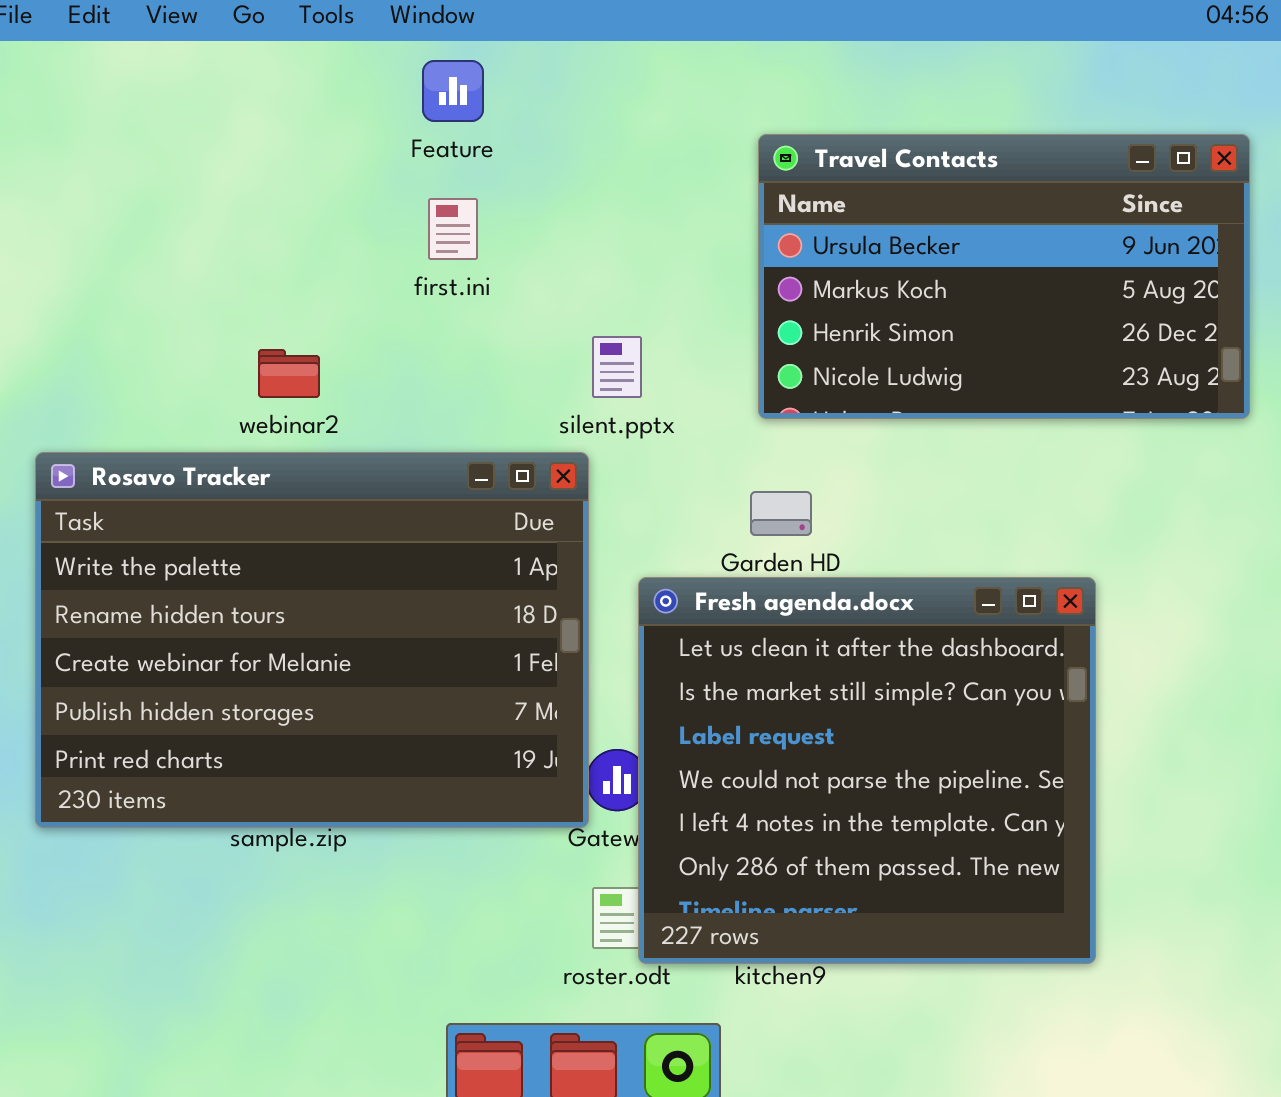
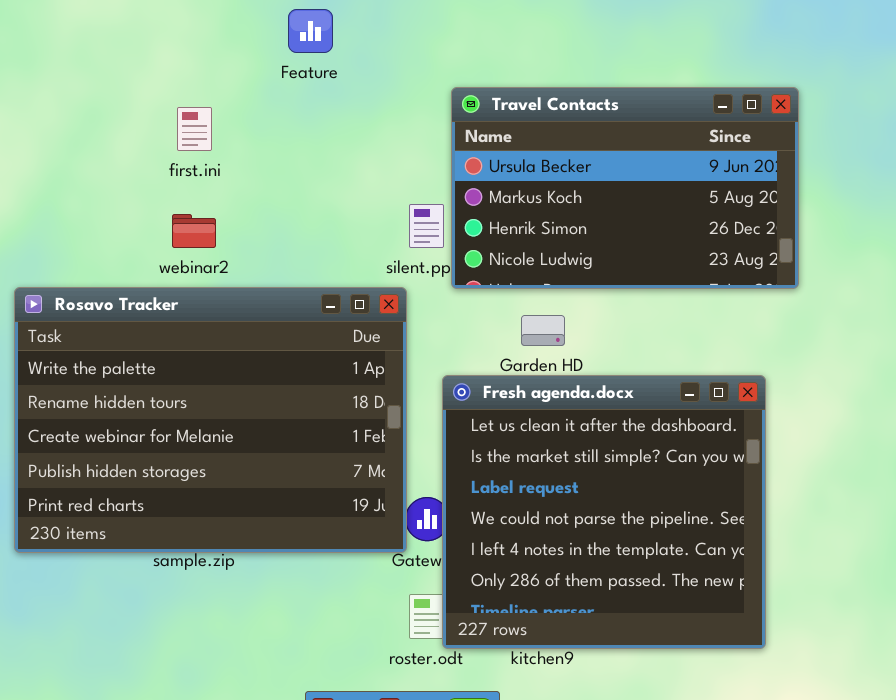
Travel Contacts: [758,134,1250,419] -> [451,87,799,289], moved
first.ini: [428,198,478,260] -> [177,107,212,151], moved

